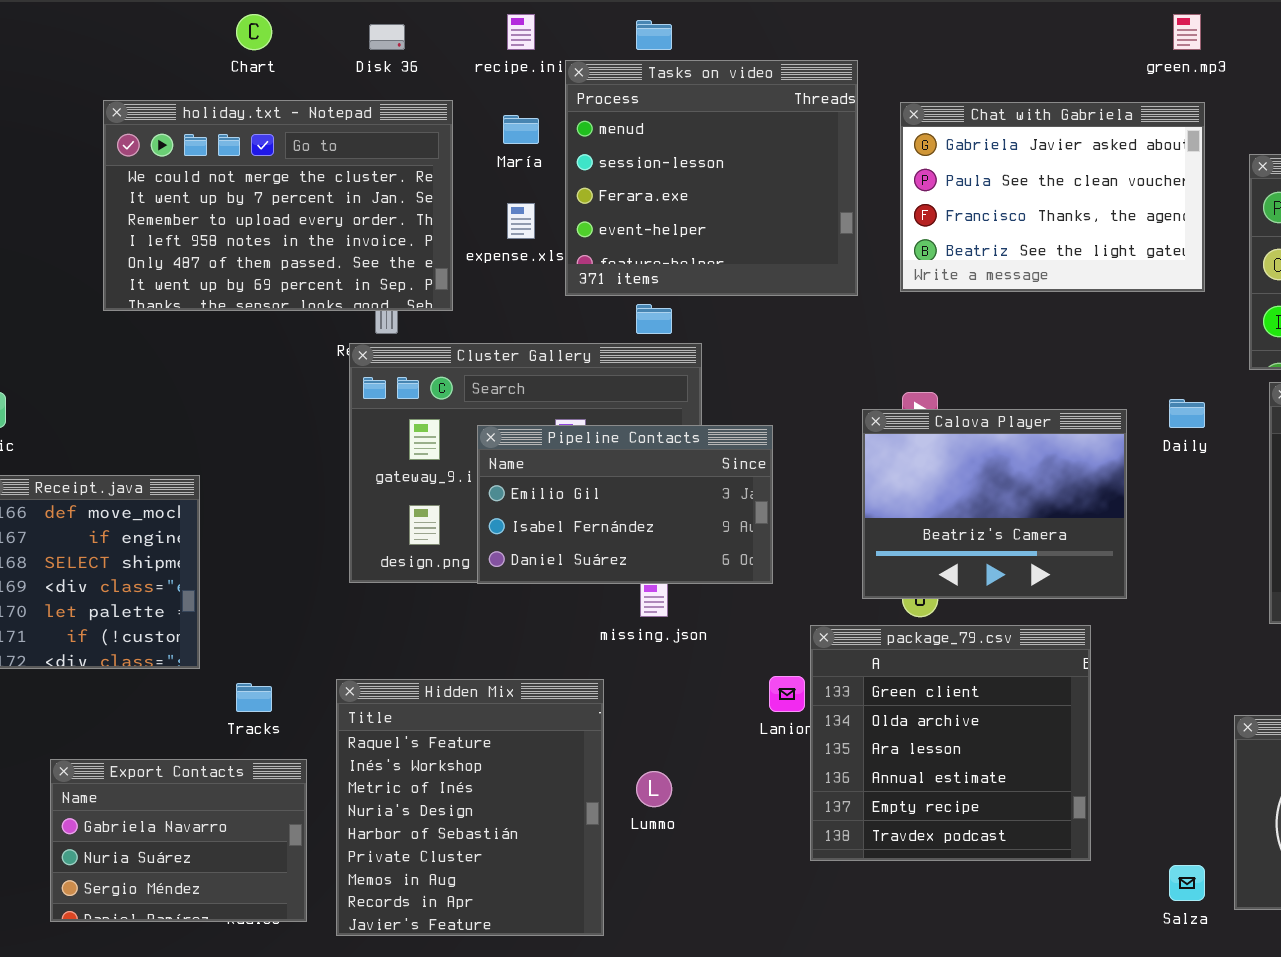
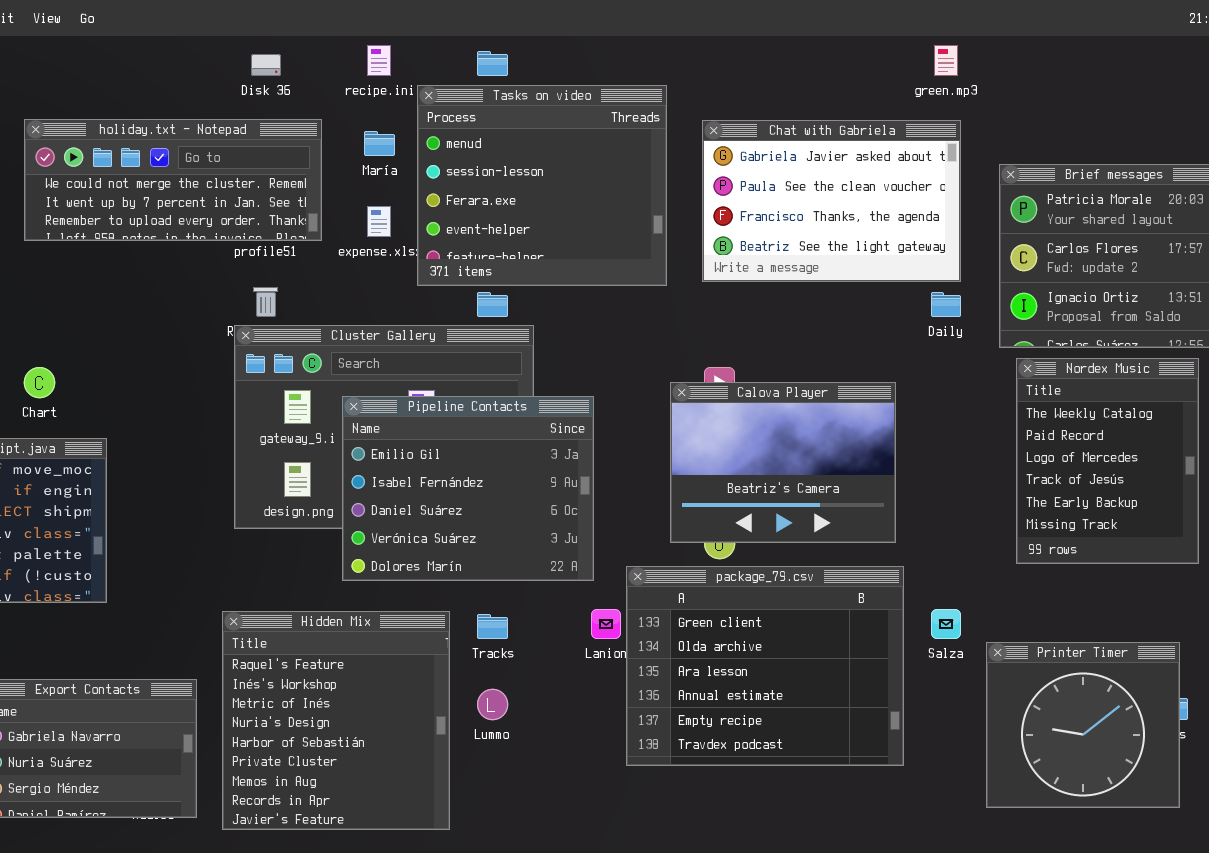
Chart: [236,14,272,50] -> [24,367,55,398], moved
holiday.txt - Notepad: [103,100,453,311] -> [24,119,322,241], resized
Daily: [1169,399,1205,428] -> [931,292,961,317], moved
Pipeline Contacts: [477,425,773,584] -> [342,396,594,581], resized
package_79.csv: [810,625,1091,861] -> [626,566,904,766], resized
Tracks: [236,683,272,712] -> [477,614,508,639], moved
Salza: [1169,865,1205,901] -> [931,609,961,639], moved

